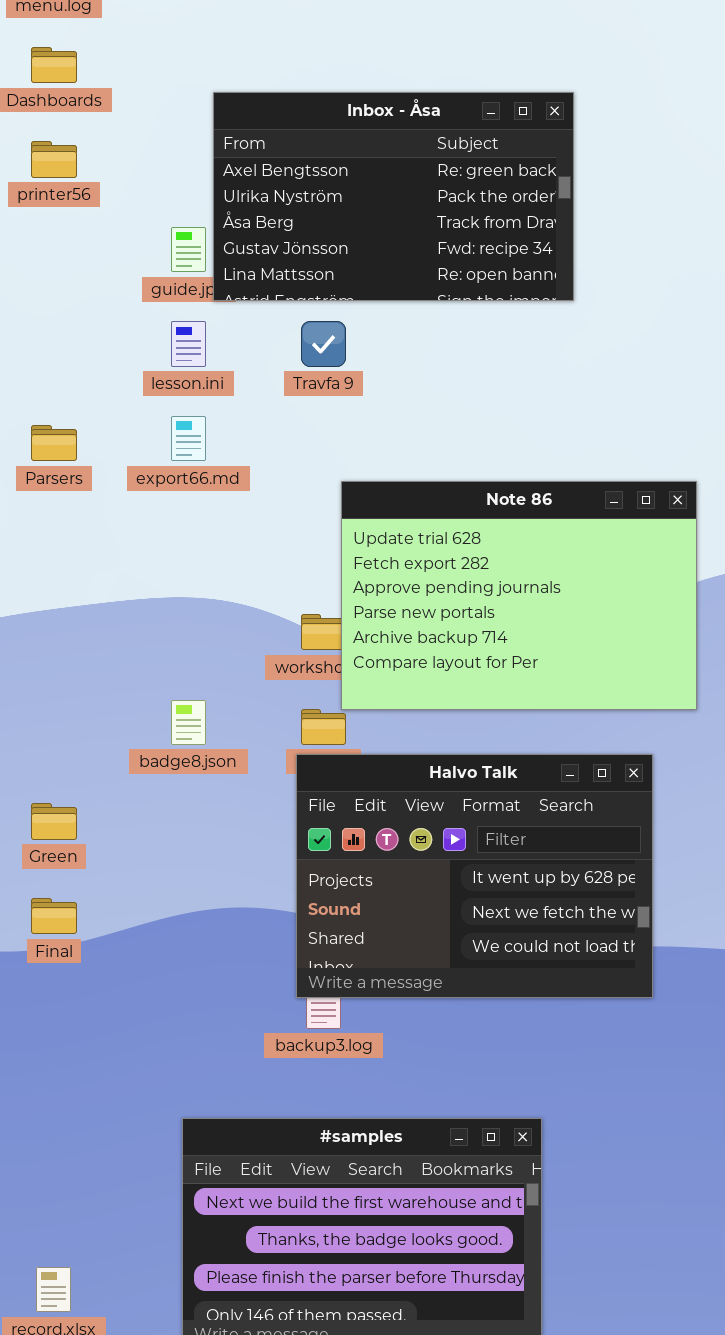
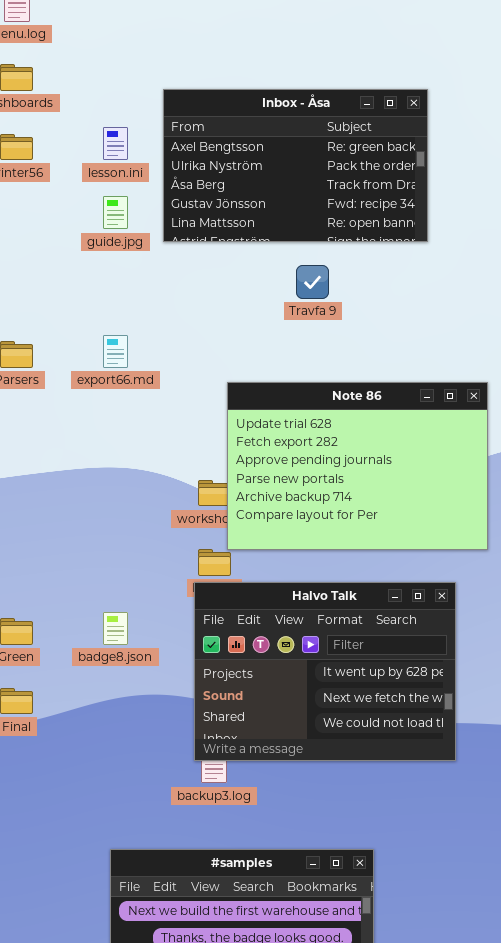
Inbox - Åsa: [213,92,574,301] -> [163,89,428,242], moved
lesson.ini: [171,321,206,367] -> [103,127,128,160], moved
Travfa 9: [301,321,346,367] -> [296,265,329,299], moved
badge8.json: [171,700,206,745] -> [103,612,128,645], moved

